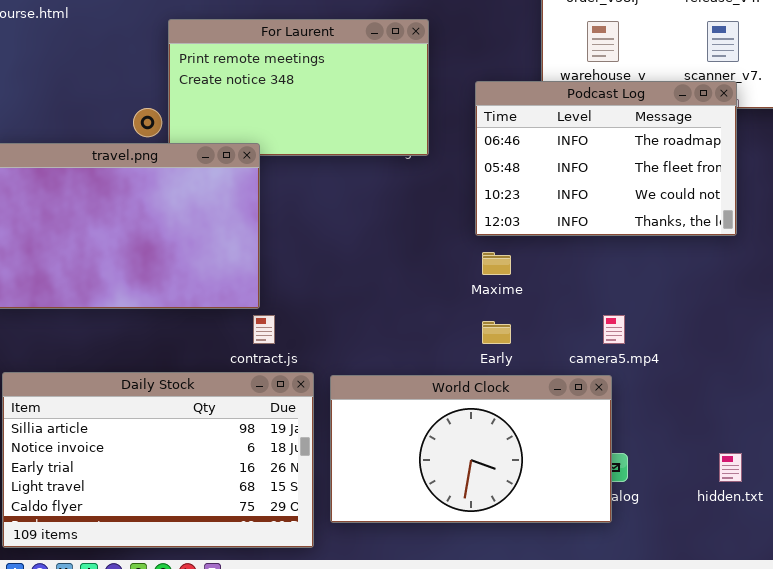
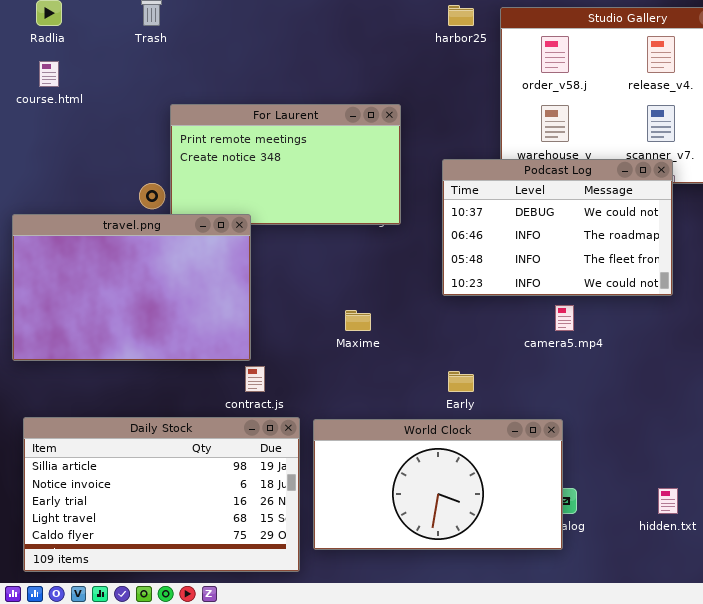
Podcast Log: [475,81,737,236] -> [442,159,673,296], scrolled up 1 row
Maxime: [482,252,511,275] -> [345,310,371,331], moved
camera5.mp4: [603,315,625,344] -> [555,305,574,331], moved

